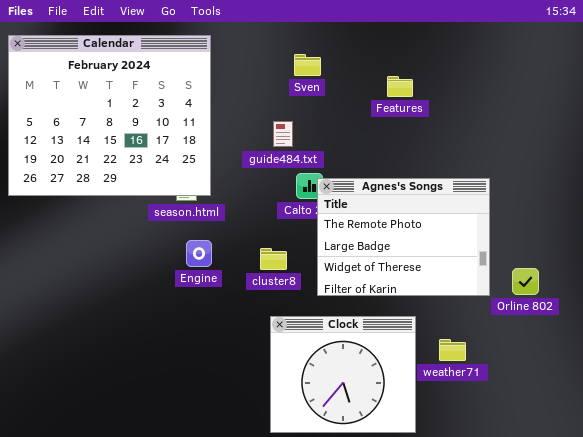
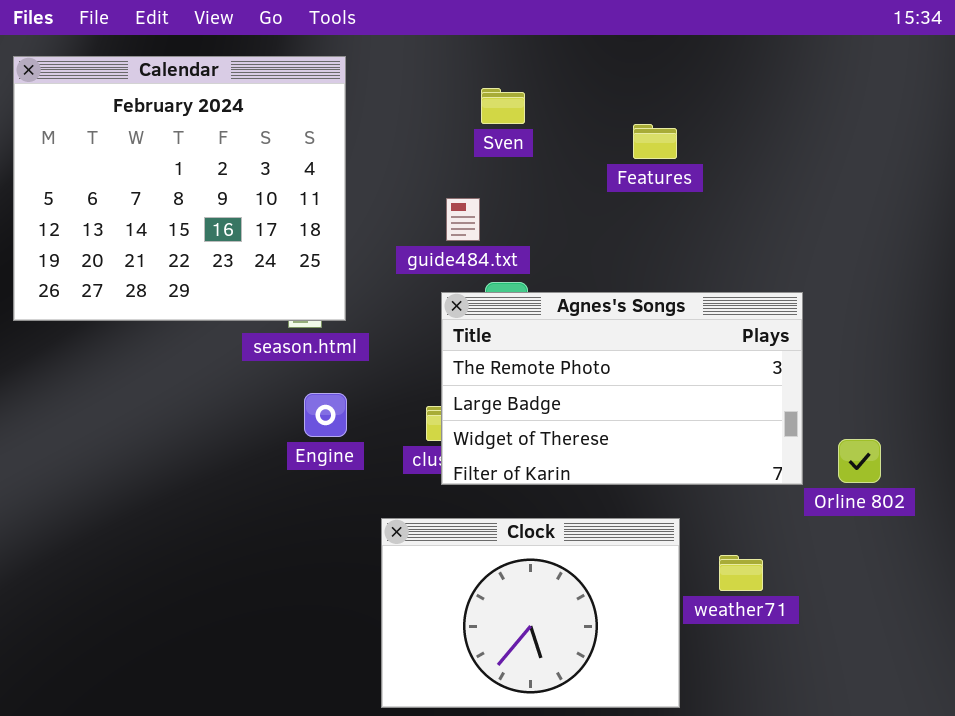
Agnes's Songs: [317,178,490,296] -> [441,292,803,485], resized
Clock: [270,316,416,433] -> [381,518,680,708], resized

